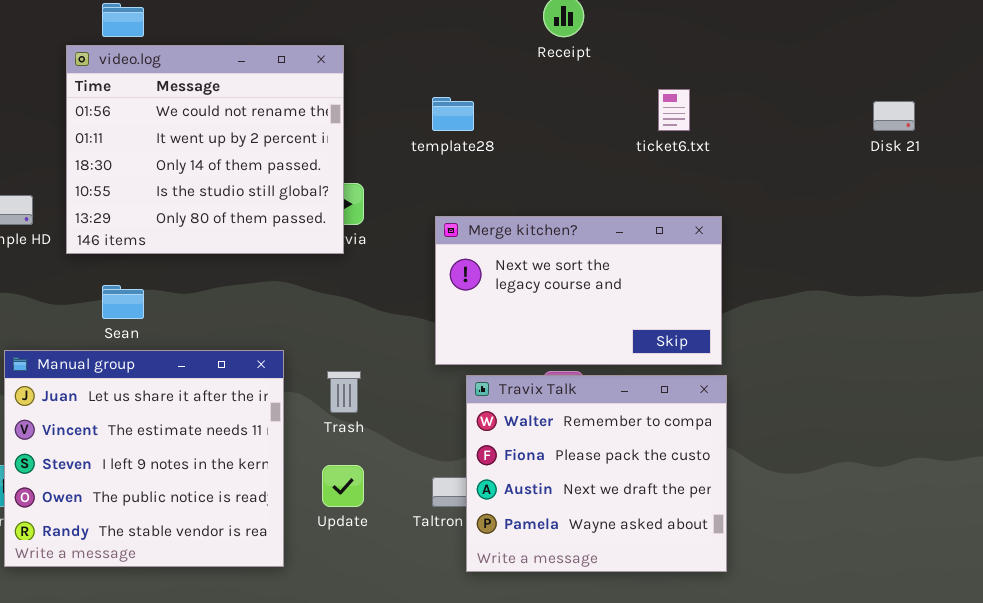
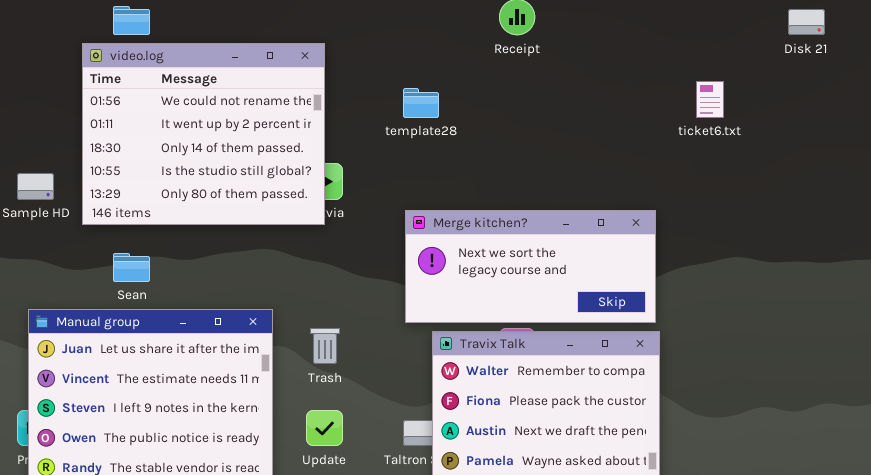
ticket6.txt: [658,89,690,131] -> [696,81,724,118], moved
Disk 21: [873,101,915,131] -> [788,9,825,35], moved
Merge kitchen?: [435,216,722,365] -> [405,210,656,323], resized

